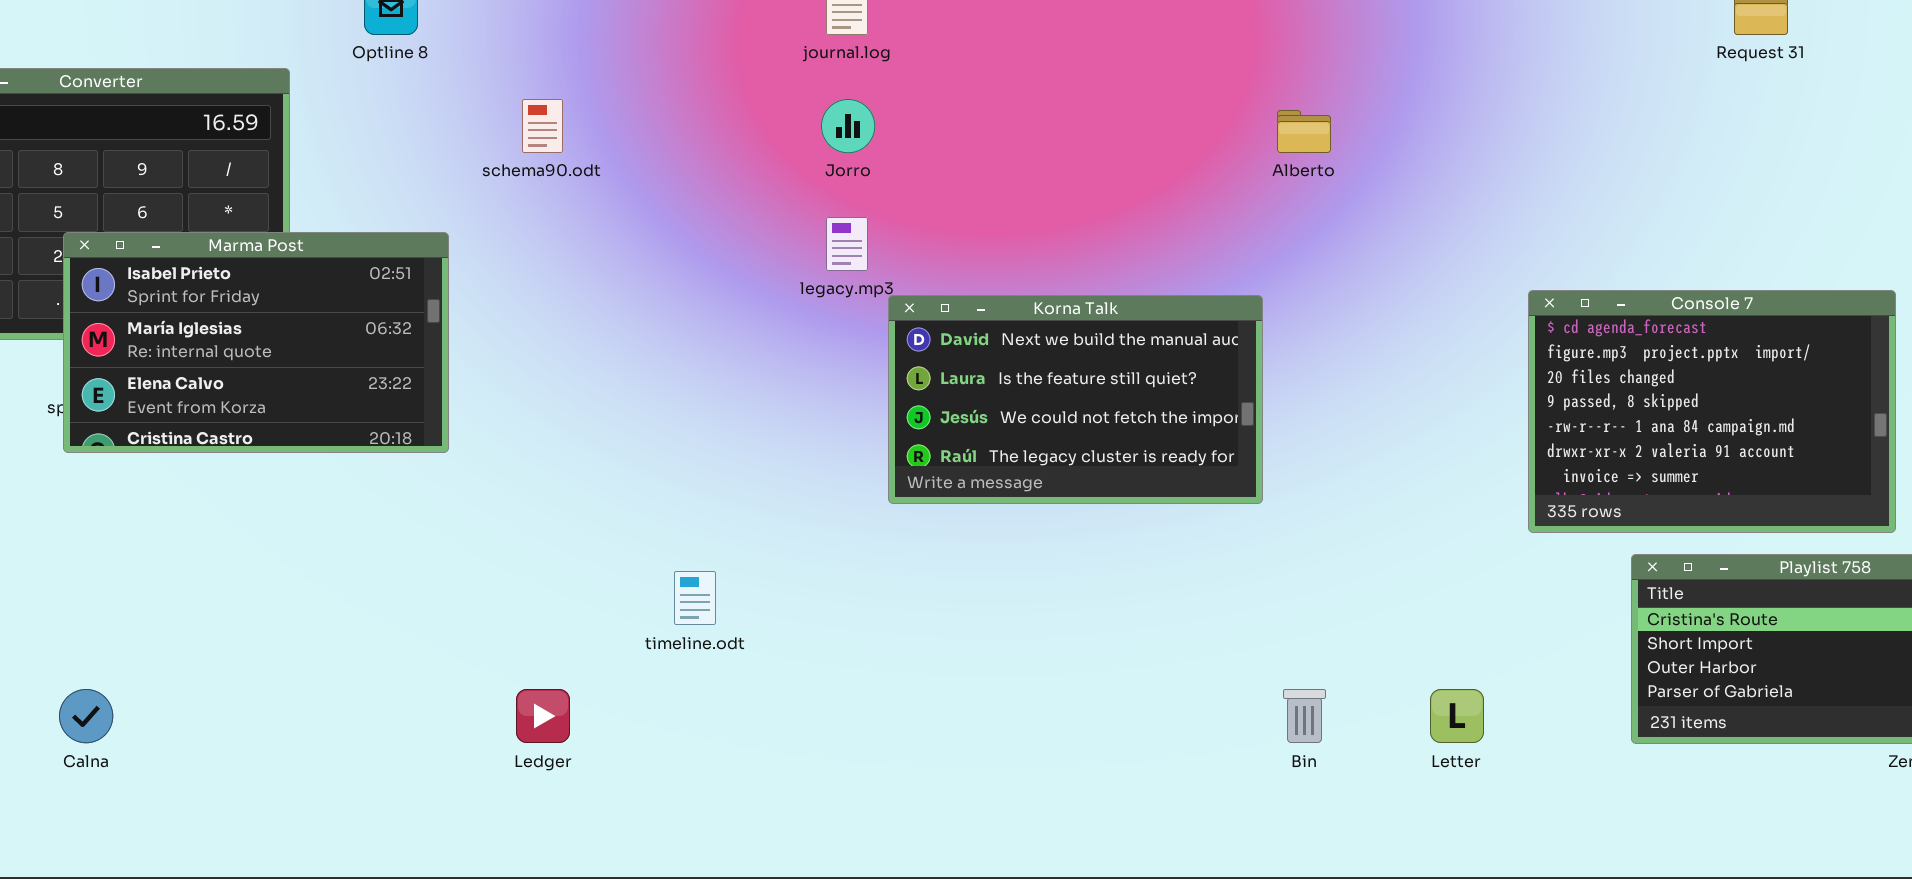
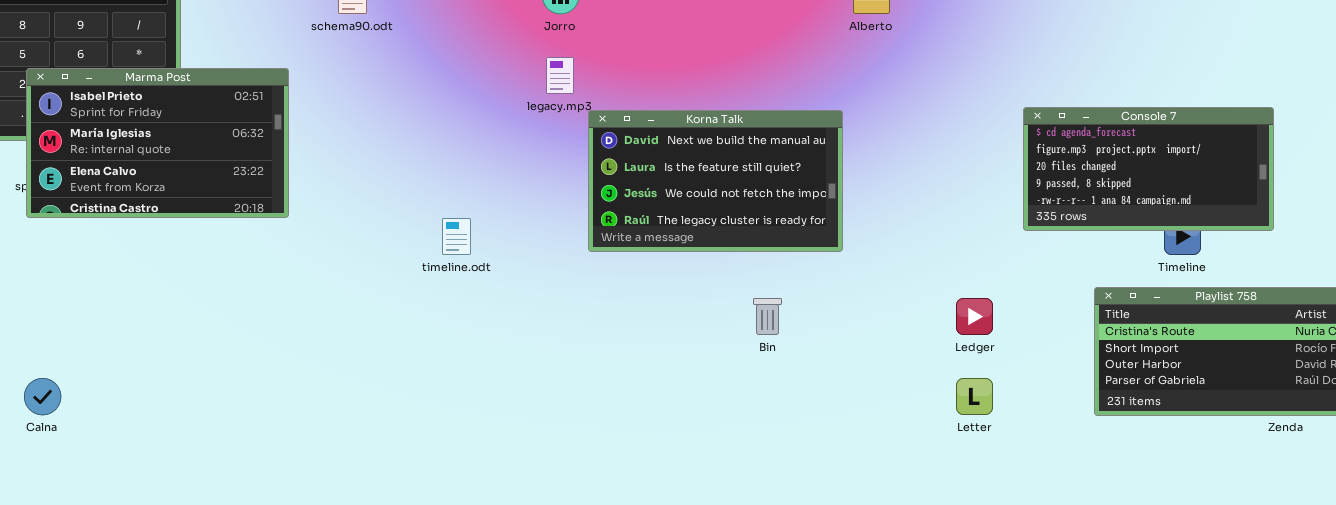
Console 7: [1528,290,1896,533] -> [1023,107,1274,231], resized
timeline.odt: [674,571,716,625] -> [442,218,471,255], moved
Ledger: [516,689,570,743] -> [956,298,993,335], moved
Bin: [1283,689,1326,743] -> [753,298,782,335], moved

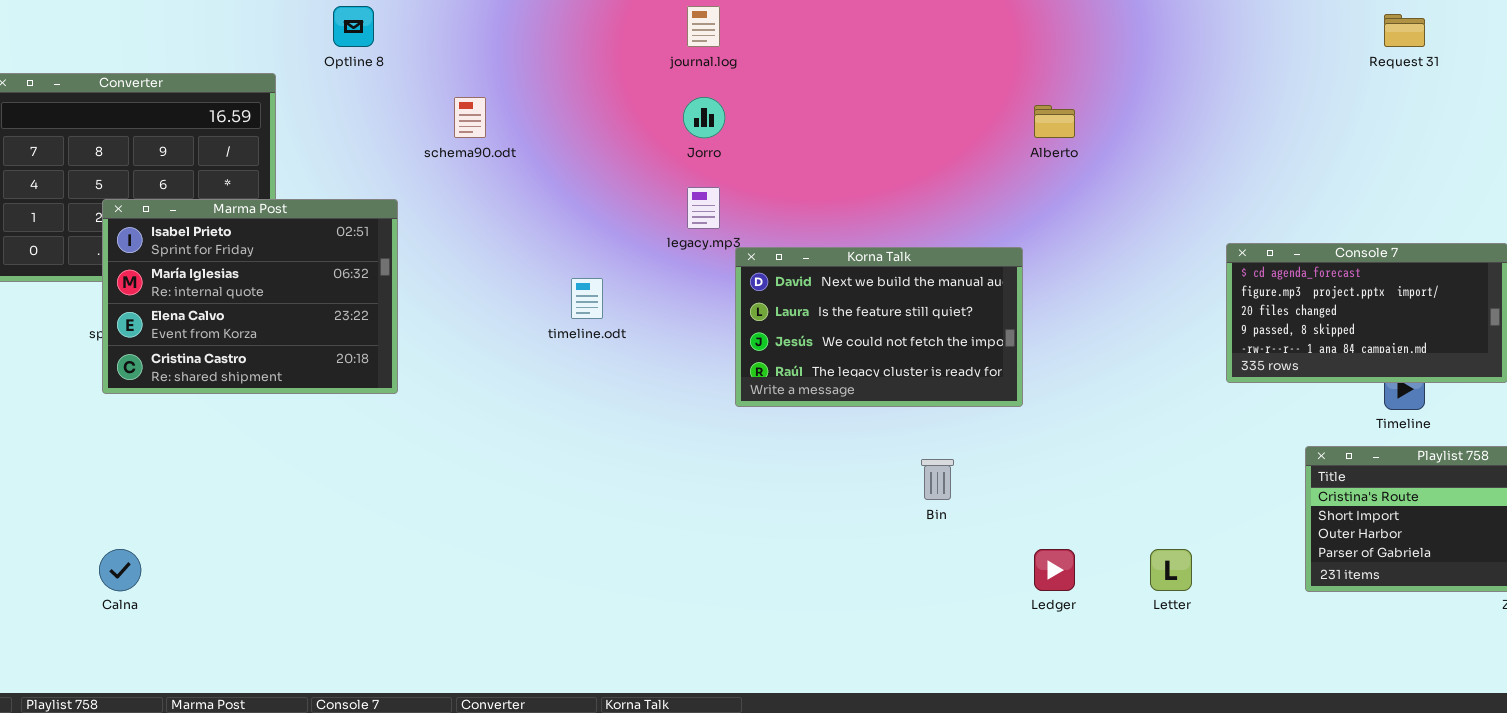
Marma Post: [26,68,289,218] -> [102,199,398,394], resized
timeline.odt: [442,218,471,255] -> [571,278,603,319], moved
Ledger: [956,298,993,335] -> [1034,549,1075,591], moved

